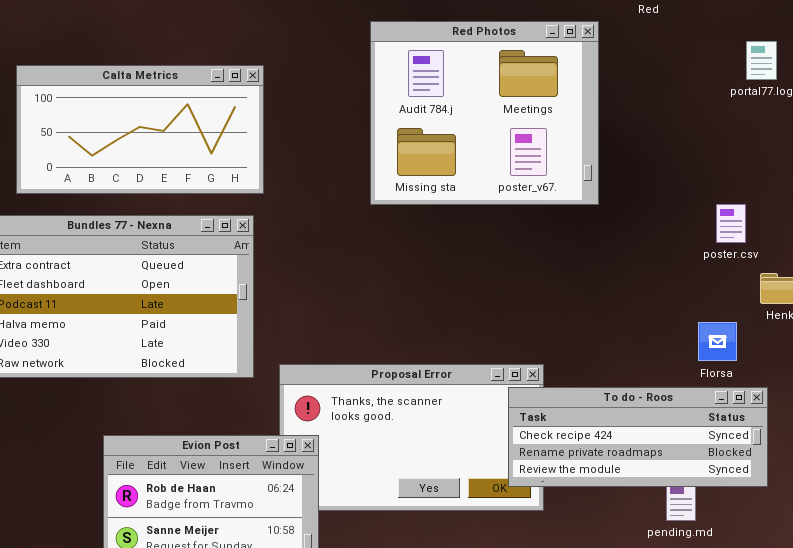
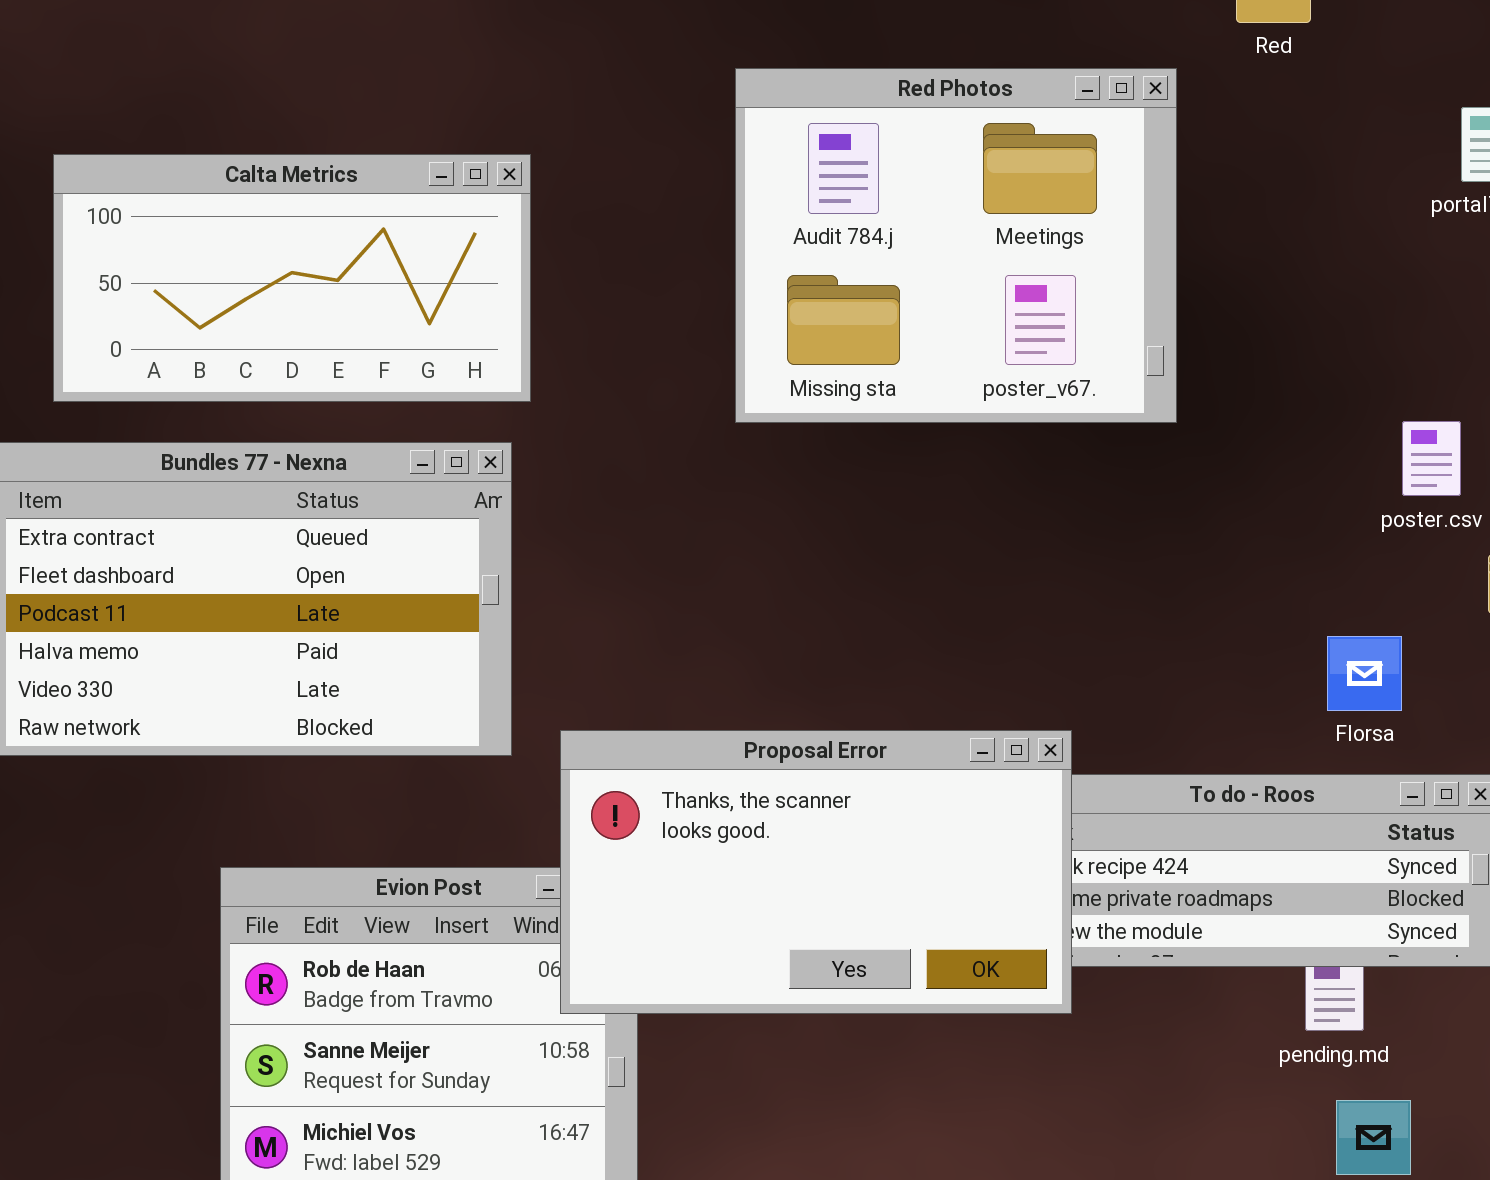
Florsa: [698,322,737,361] -> [1327,636,1402,711], moved
Proposal Error: [279,364,544,511] -> [560,730,1072,1014], raised

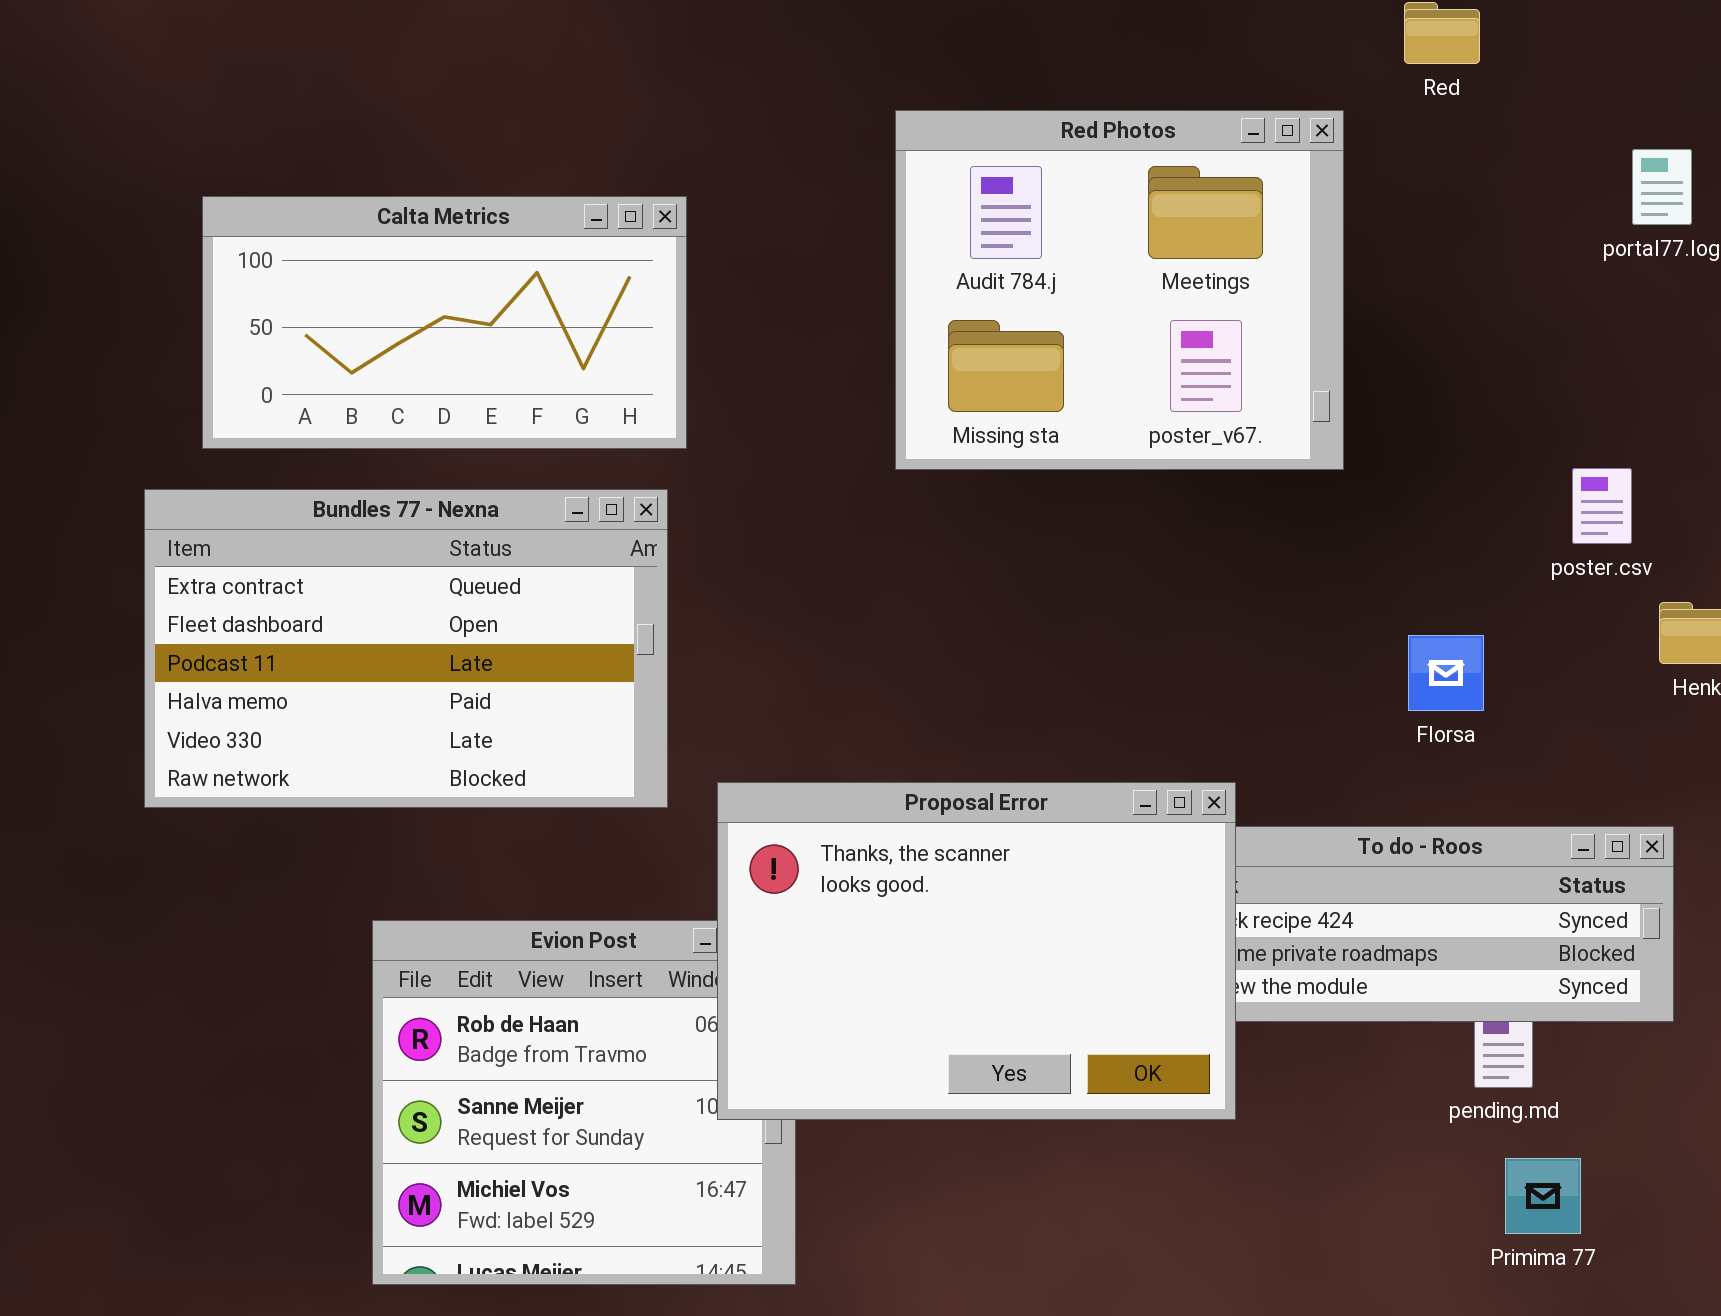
Florsa: [1327,636,1402,711] -> [1408,635,1484,711], moved
Proposal Error: [560,730,1072,1014] -> [717,782,1236,1120], resized

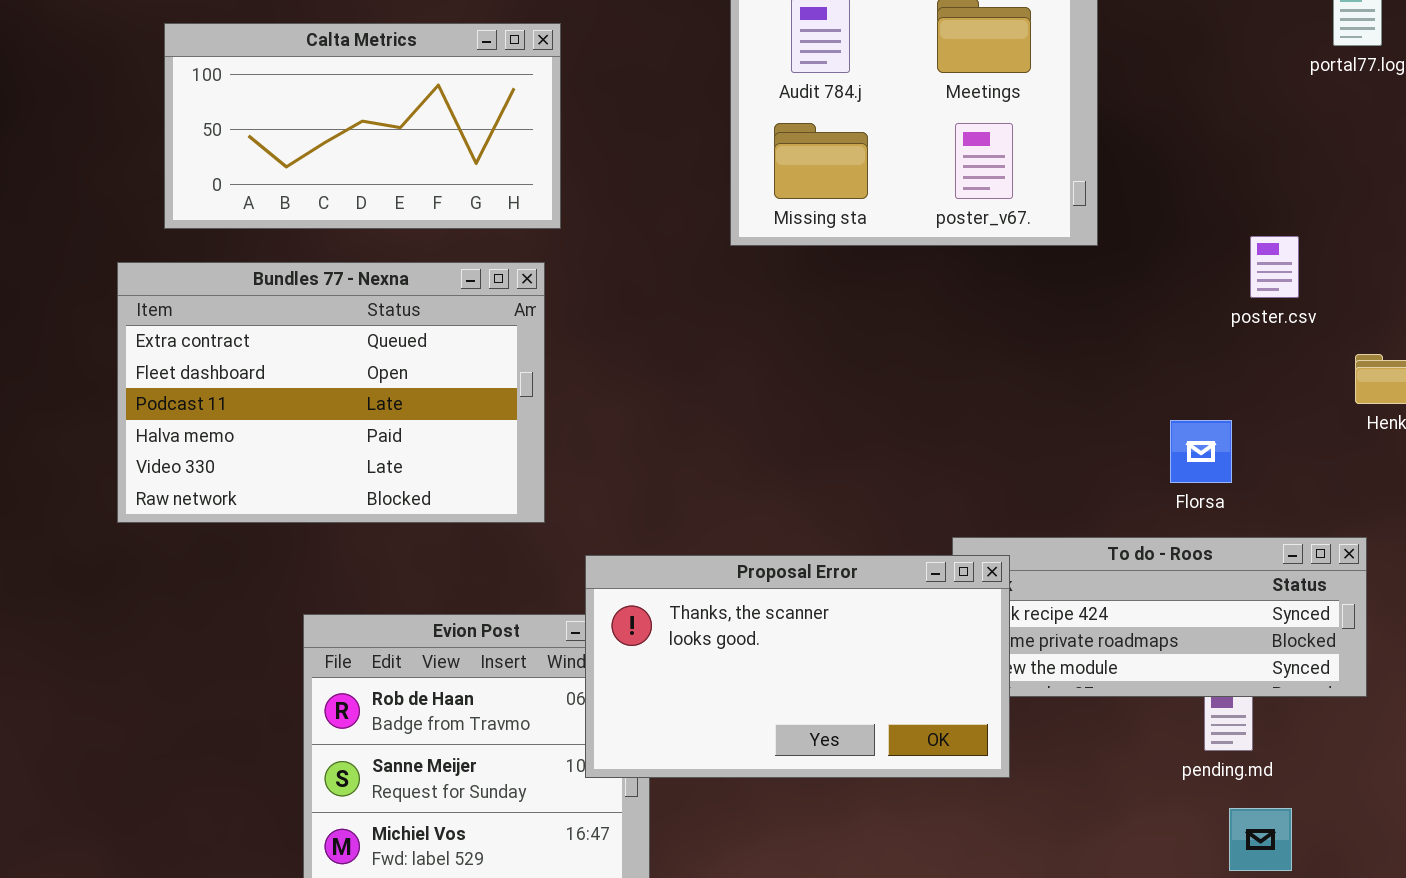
poster.csv: [1572,468,1632,544] -> [1250,236,1299,298], moved
Florsa: [1408,635,1484,711] -> [1170,420,1232,483], moved
Proposal Error: [717,782,1236,1120] -> [585,555,1010,778], resized

